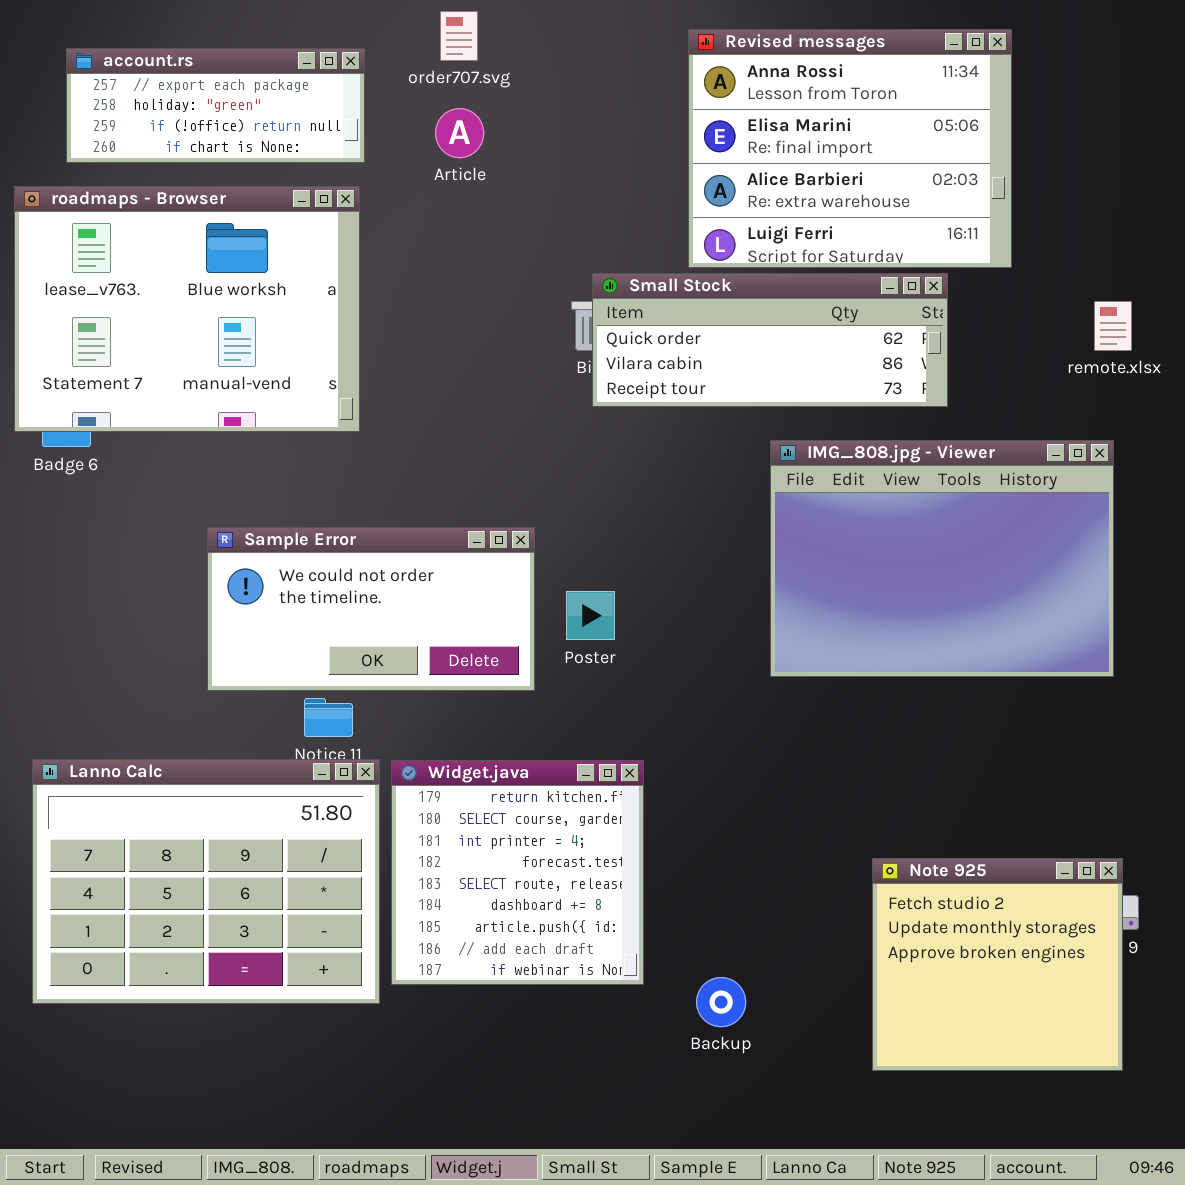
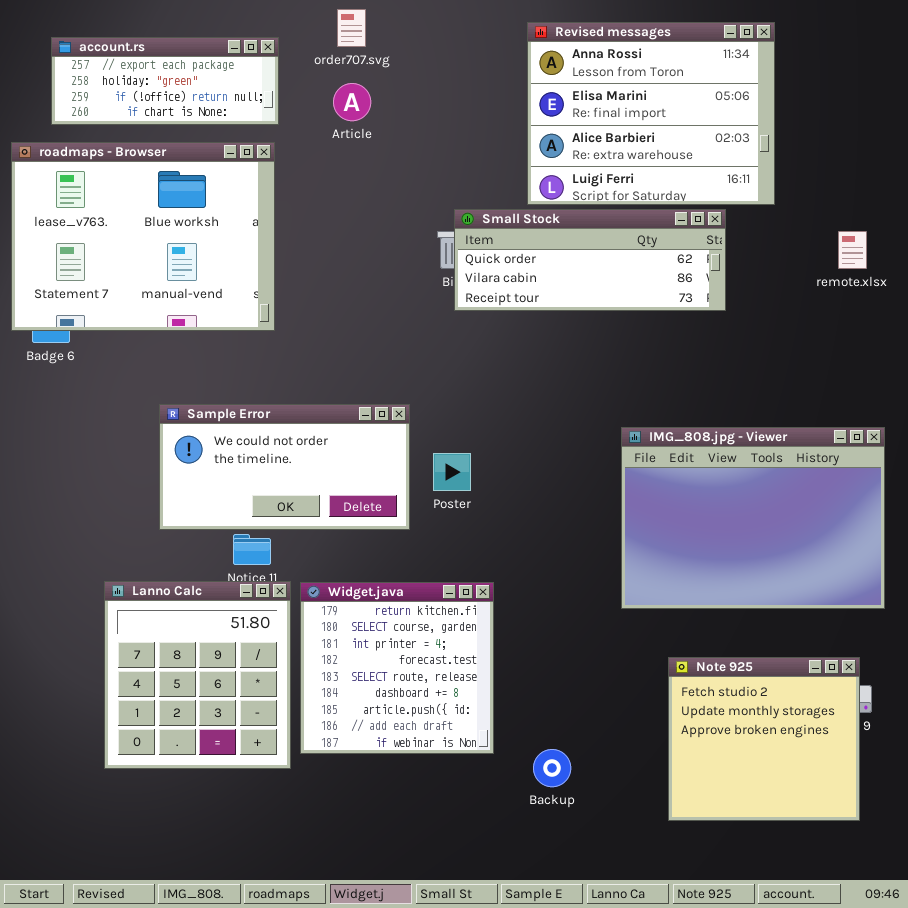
IMG_808.jpg - Viewer: [770,440,1114,677] -> [621,427,885,609], moved
Lanno Calc: [32,759,380,1004] -> [104,581,291,769], resized

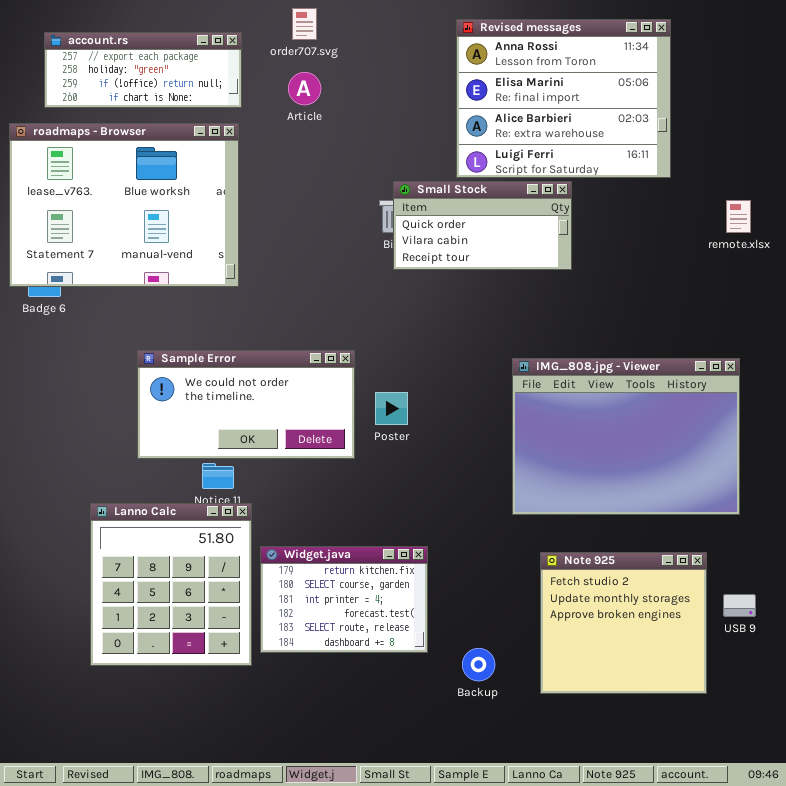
Small Stock: [454,209,726,311] -> [393,181,572,270], resized
IMG_808.jpg - Viewer: [621,427,885,609] -> [512,358,740,515], moved
Widget.java: [300,582,494,754] -> [260,546,428,653], resized
Note 925: [668,657,860,821] -> [540,552,707,694], moved

